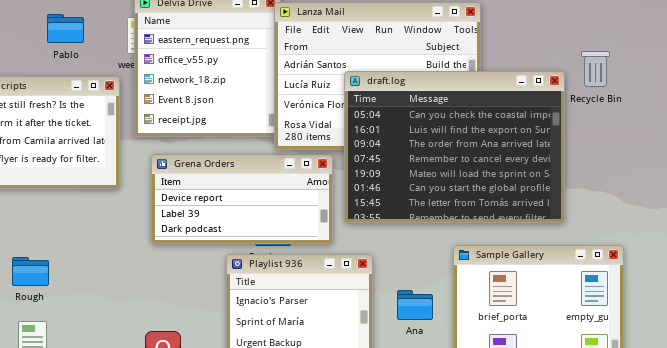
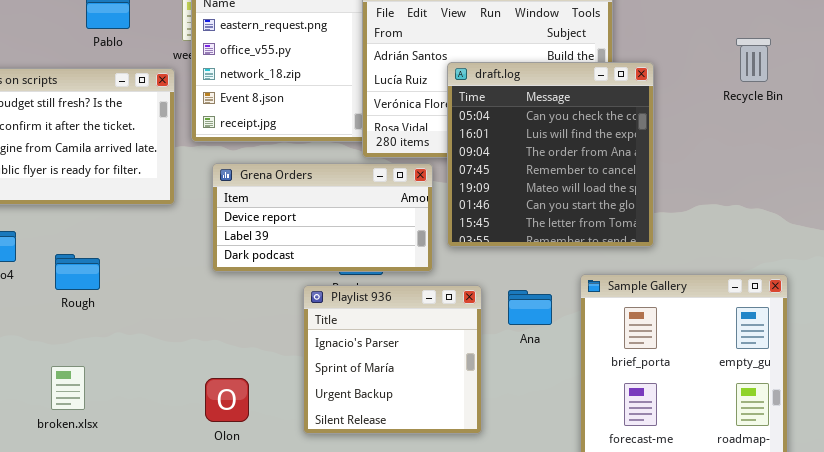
draft.log: [344,71,565,223] -> [447,62,654,247], resized
Rough: [12,257,49,286] -> [55,254,100,290], moved
Ana: [397,290,433,320] -> [508,290,552,325], moved

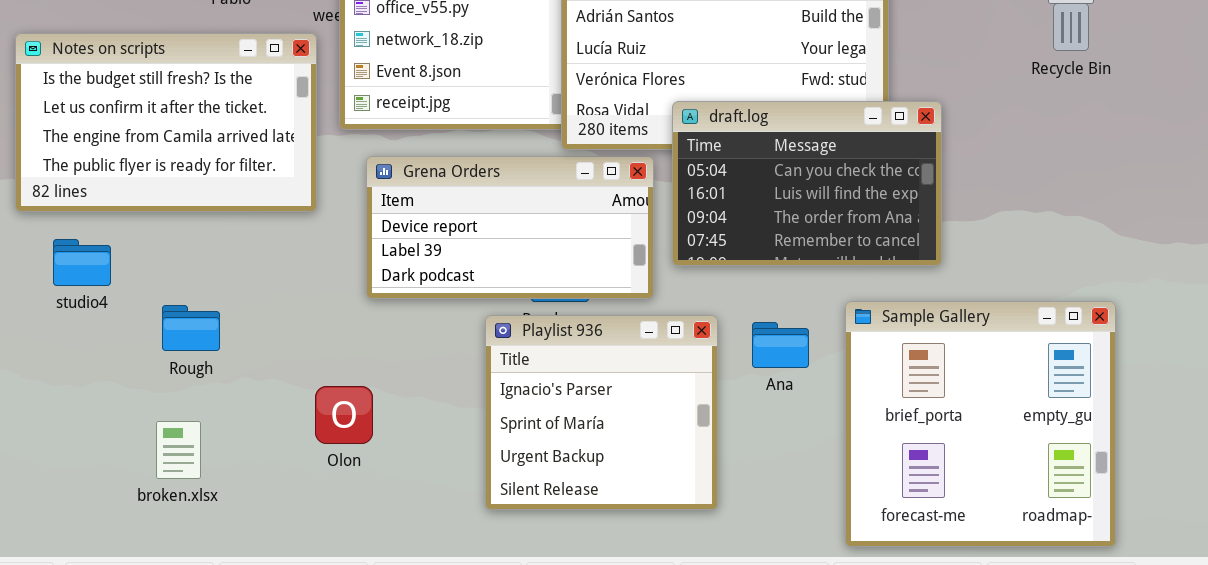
draft.log: [447,62,654,247] -> [672,101,942,266], resized
Rough: [55,254,100,290] -> [162,305,220,351], moved
Olon: [205,378,249,422] -> [315,386,373,444], moved

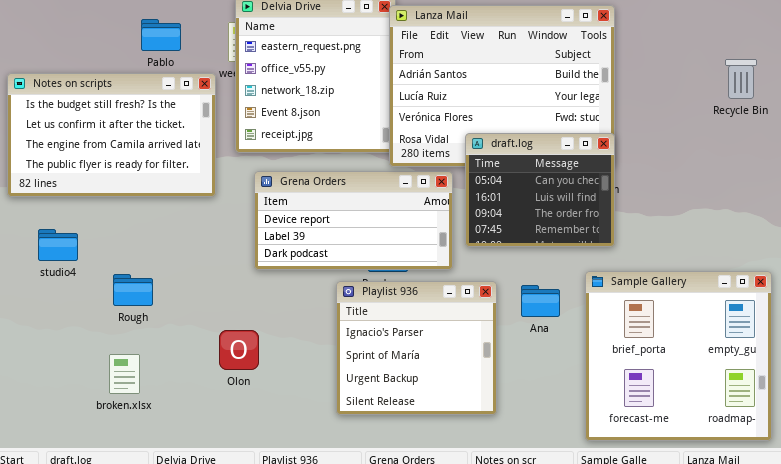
Notes on scripts: [15,33,317,212] -> [7,73,216,197], moved
draft.log: [672,101,942,266] -> [465,133,615,247], resized

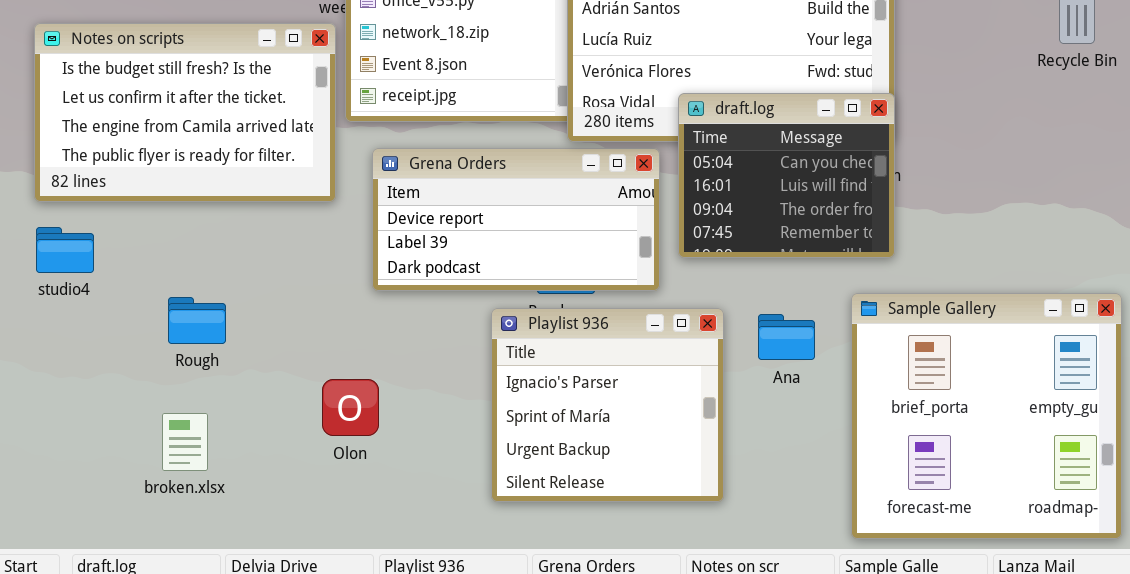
Notes on scripts: [7,73,216,197] -> [34,23,336,202], moved
studio4: [38,229,78,261] -> [36,227,94,273], moved

